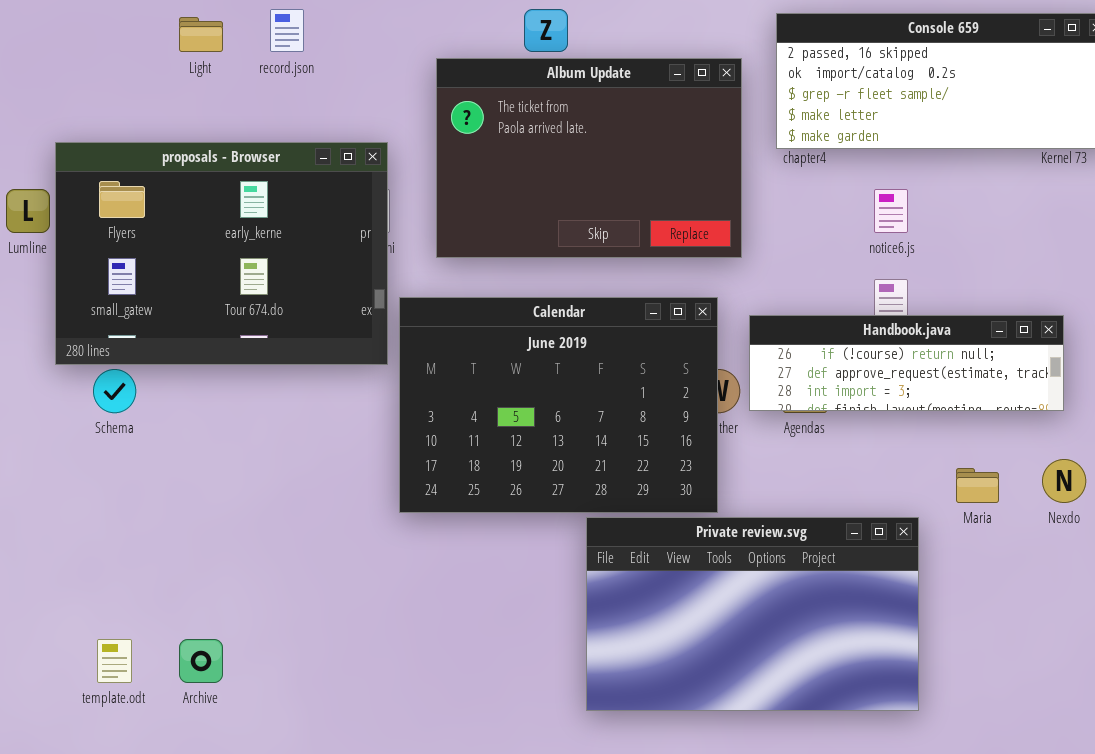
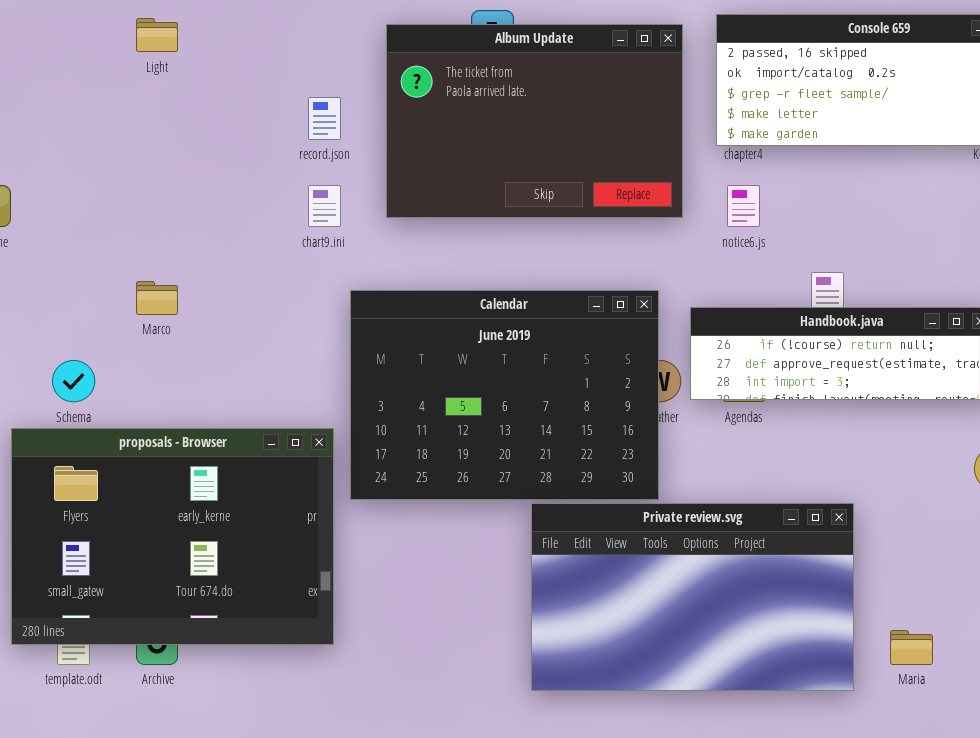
record.json: [270,9,304,52] -> [308,97,341,140], moved
Album Update: [436,58,742,258] -> [386,24,683,218], moved
proposals - Browser: [55,142,388,365] -> [11,428,334,645], moved
notice6.js: [874,189,908,233] -> [727,185,760,227], moved
Maria: [956,468,999,503] -> [890,630,933,665], moved

